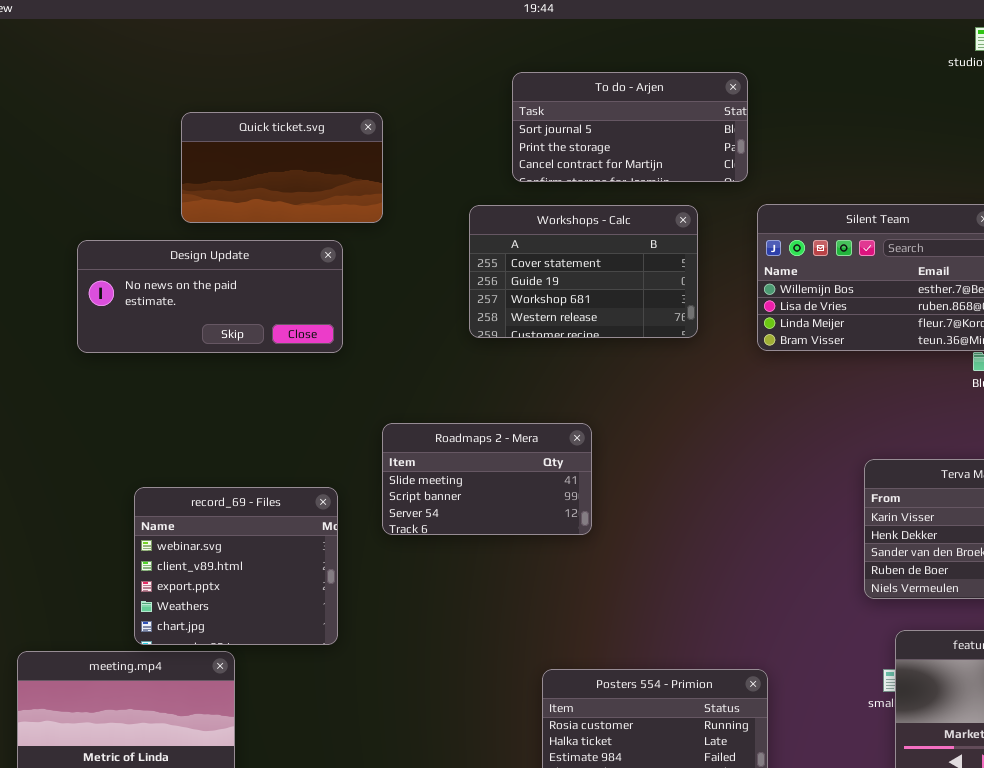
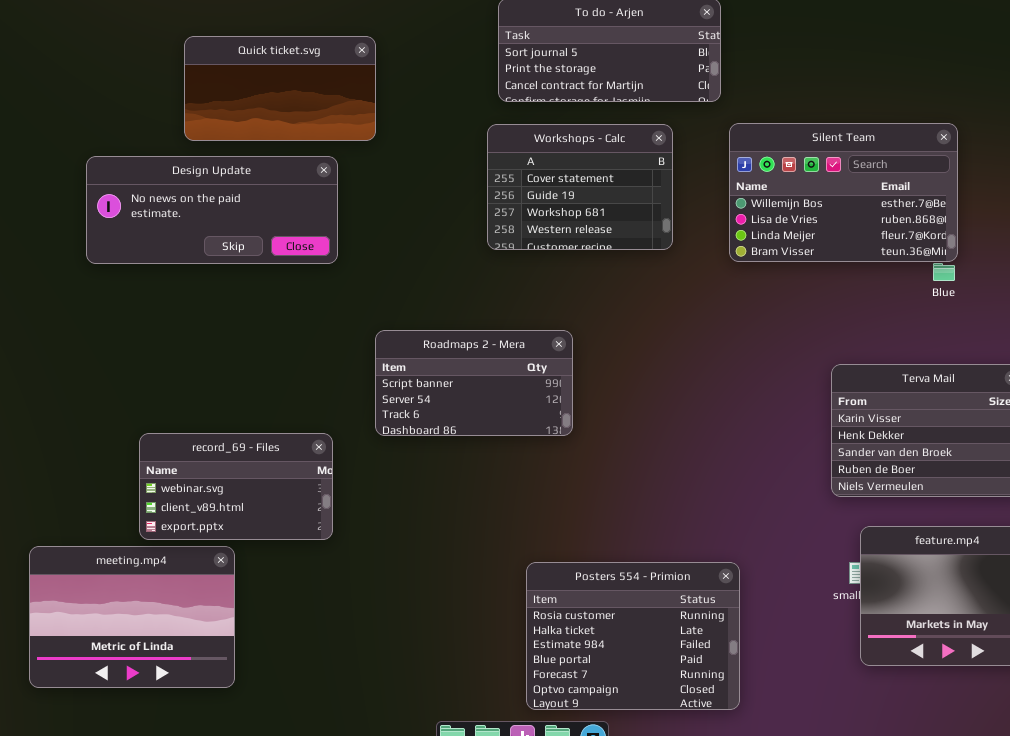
Workshops - Calc: [469,205,698,338] -> [487,124,673,250], resized
Roadmaps 2 - Mera: [382,423,592,535] -> [375,330,573,436], scrolled down 1 row
record_69 - Files: [134,487,338,645] -> [139,433,333,540], resized

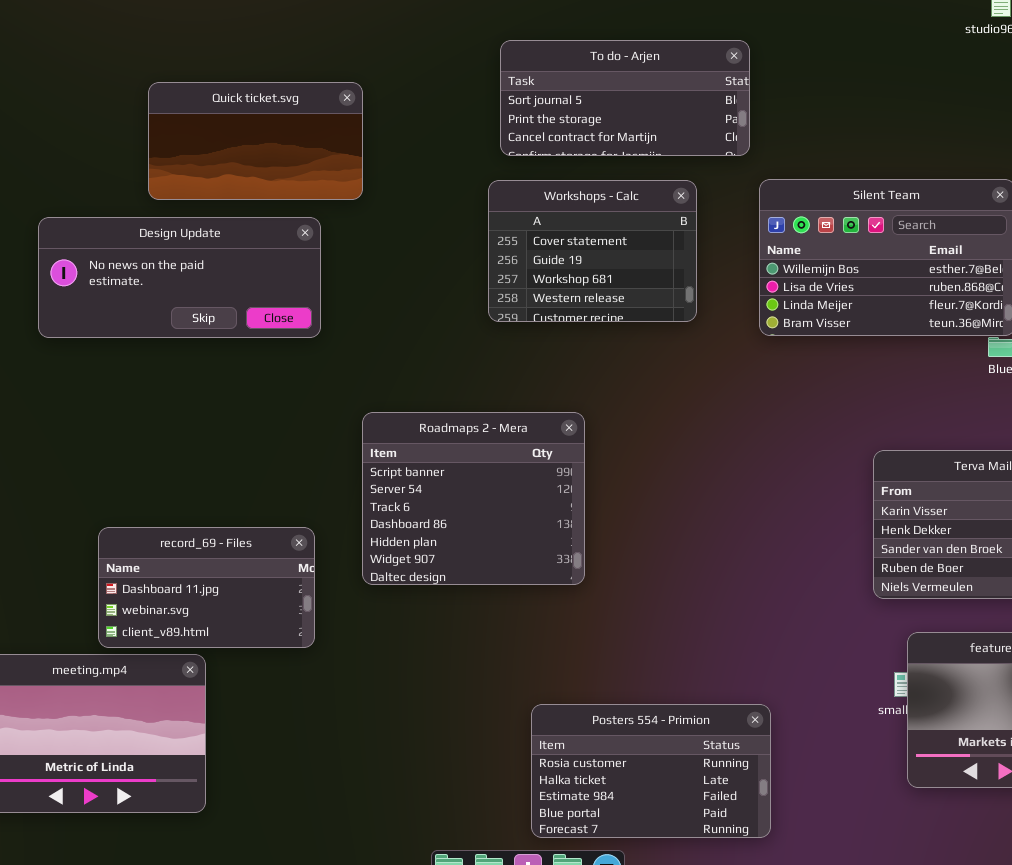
Roadmaps 2 - Mera: [375,330,573,436] -> [362,412,585,585], resized
record_69 - Files: [139,433,333,540] -> [98,527,315,648], scrolled up 1 row
Posters 554 - Primion: [526,562,740,710] -> [531,704,771,838], resized

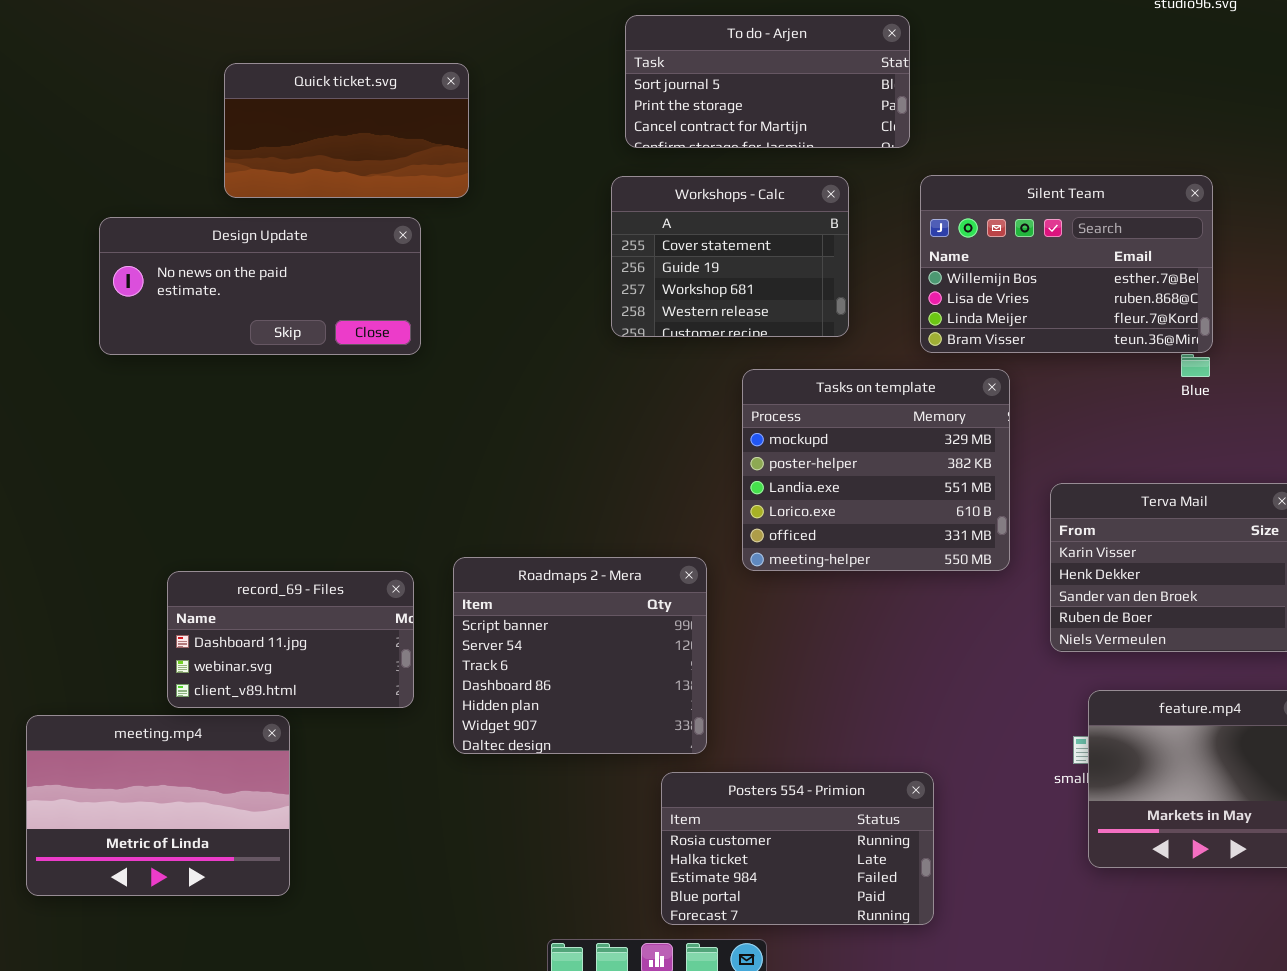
Tasks on template: none -> [742,369,1010,571], opened
Roadmaps 2 - Mera: [362,412,585,585] -> [453,557,707,754], moved

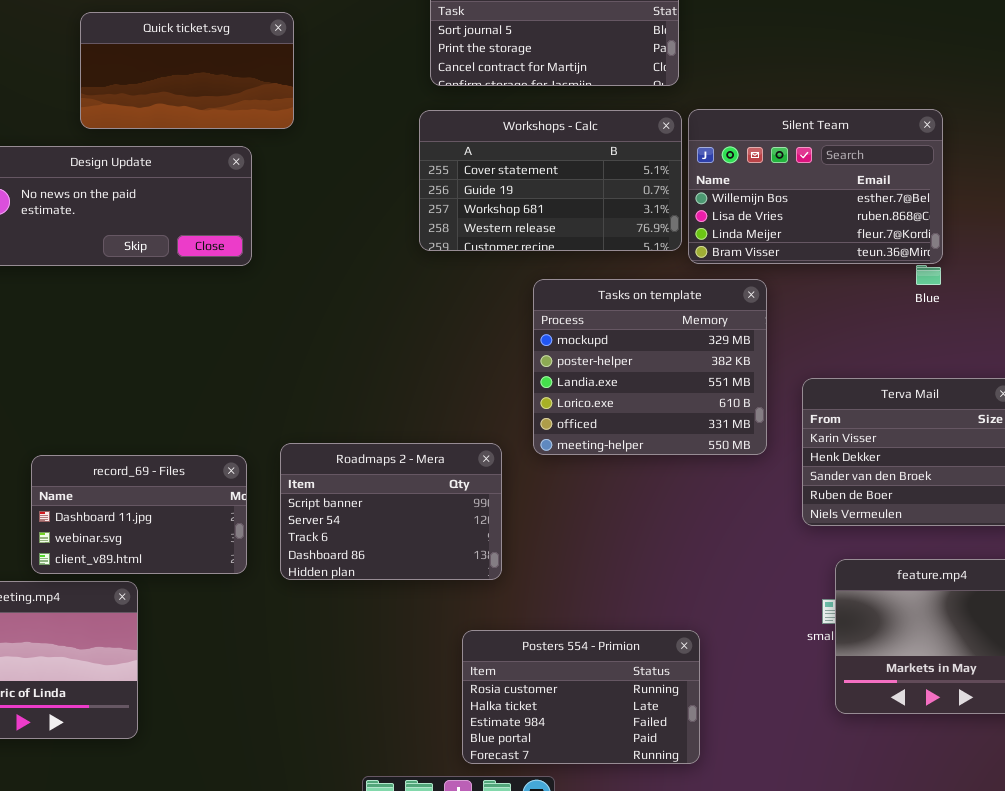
Workshops - Calc: [611,176,849,337] -> [419,110,682,251], resized
Roadmaps 2 - Mera: [453,557,707,754] -> [280,443,502,580], resized

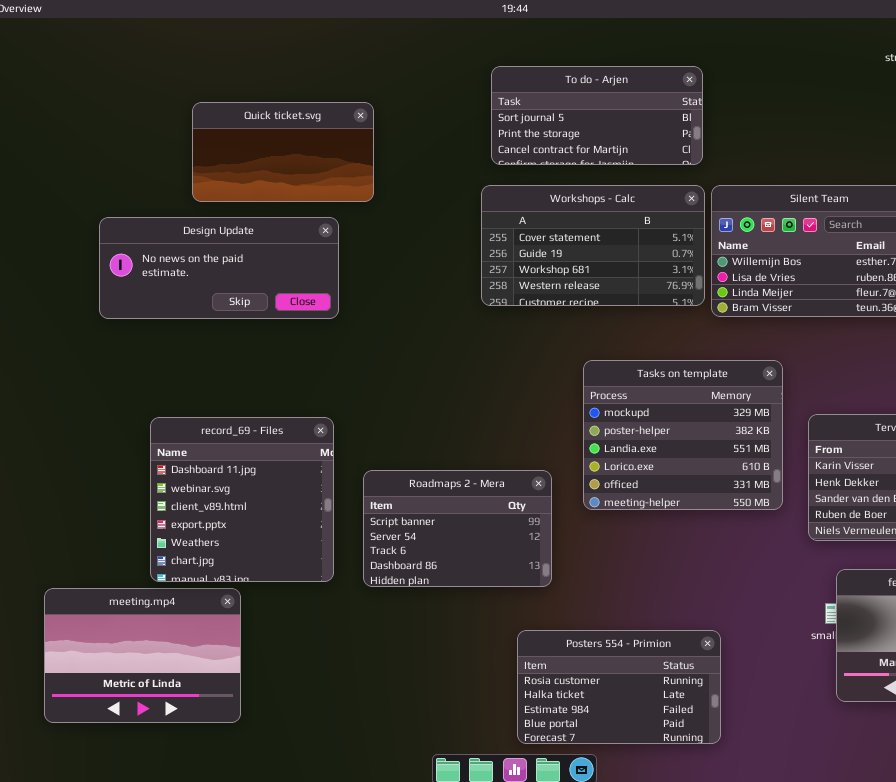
Tasks on template: [533,279,767,455] -> [583,360,783,510], moved
record_69 - Files: [31,455,247,574] -> [150,417,334,582], resized

